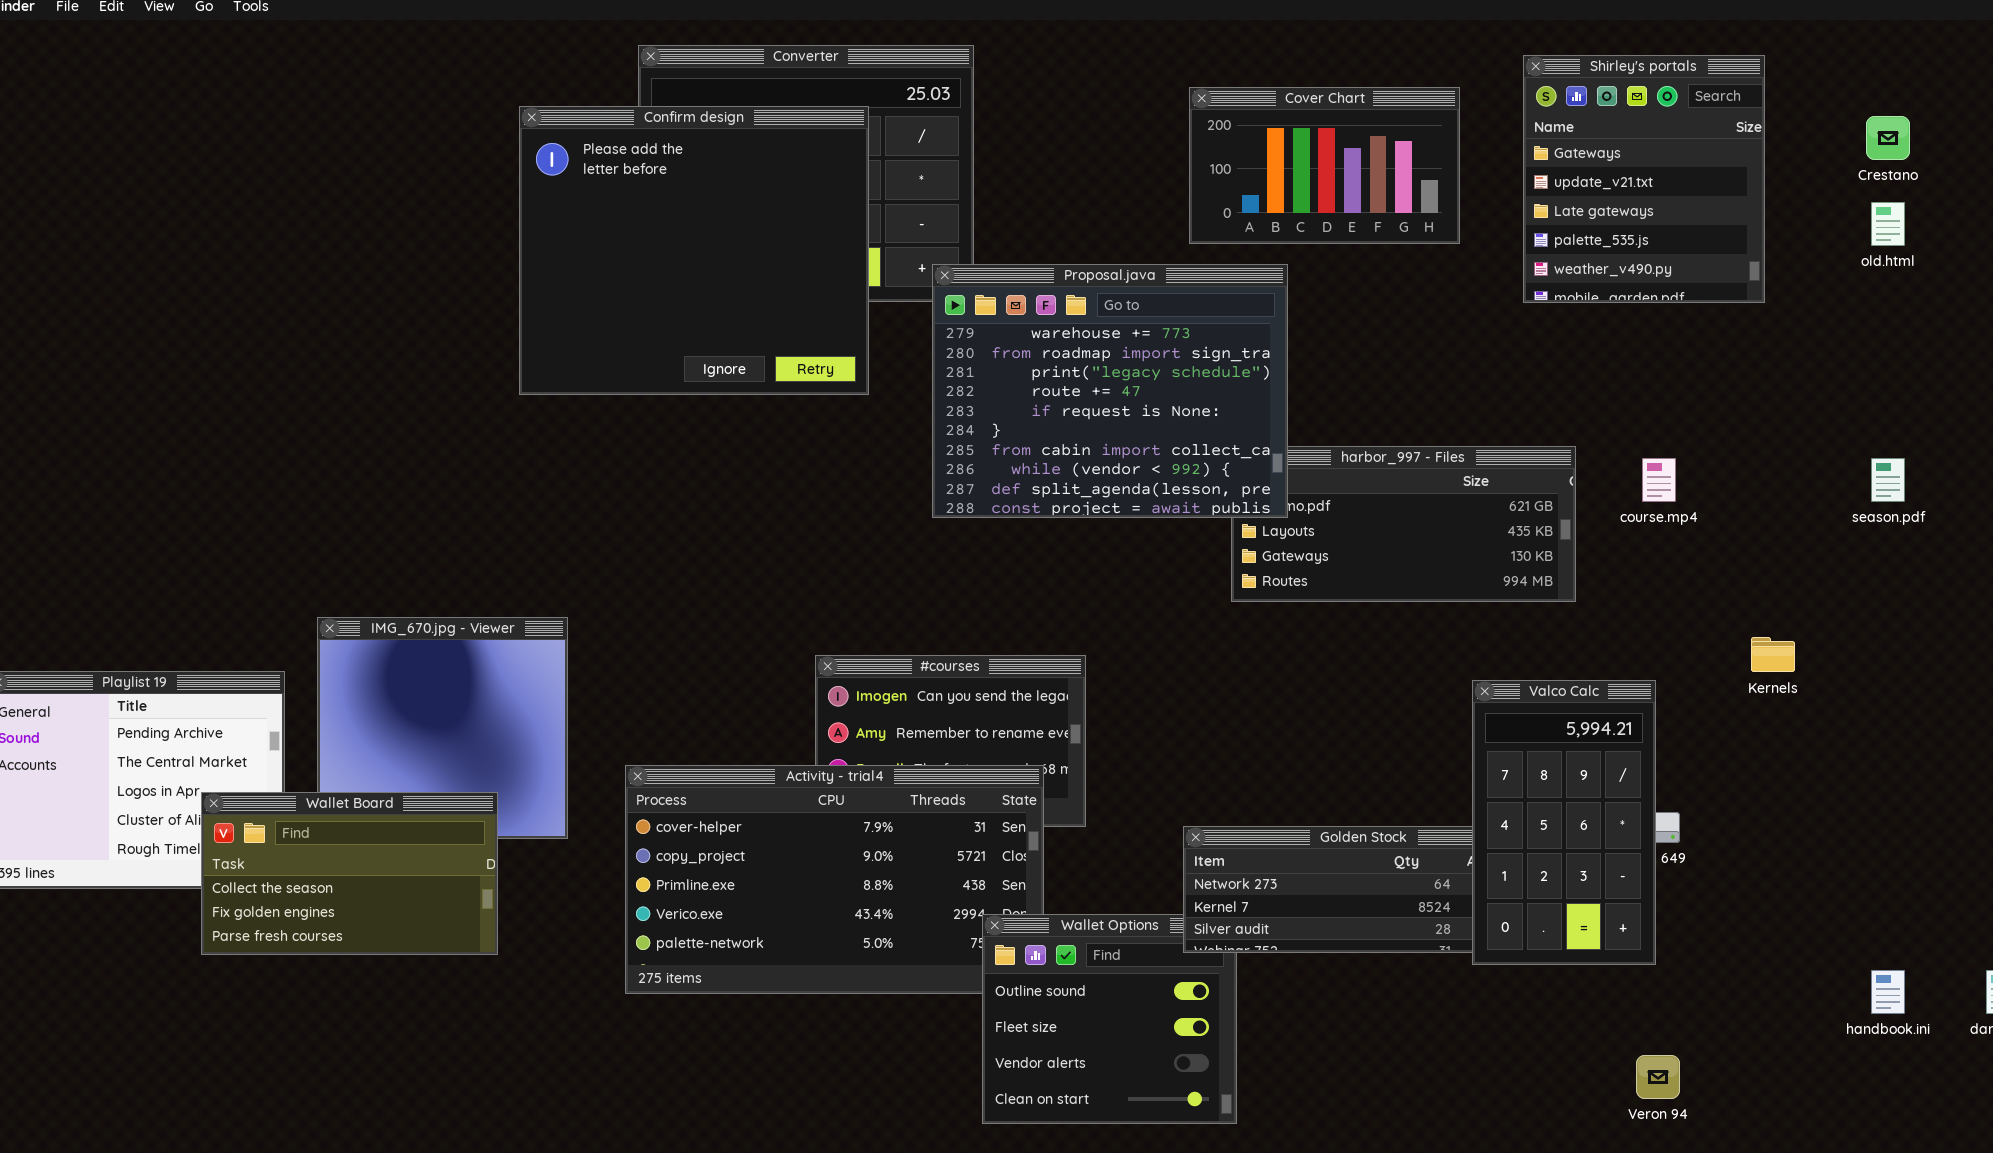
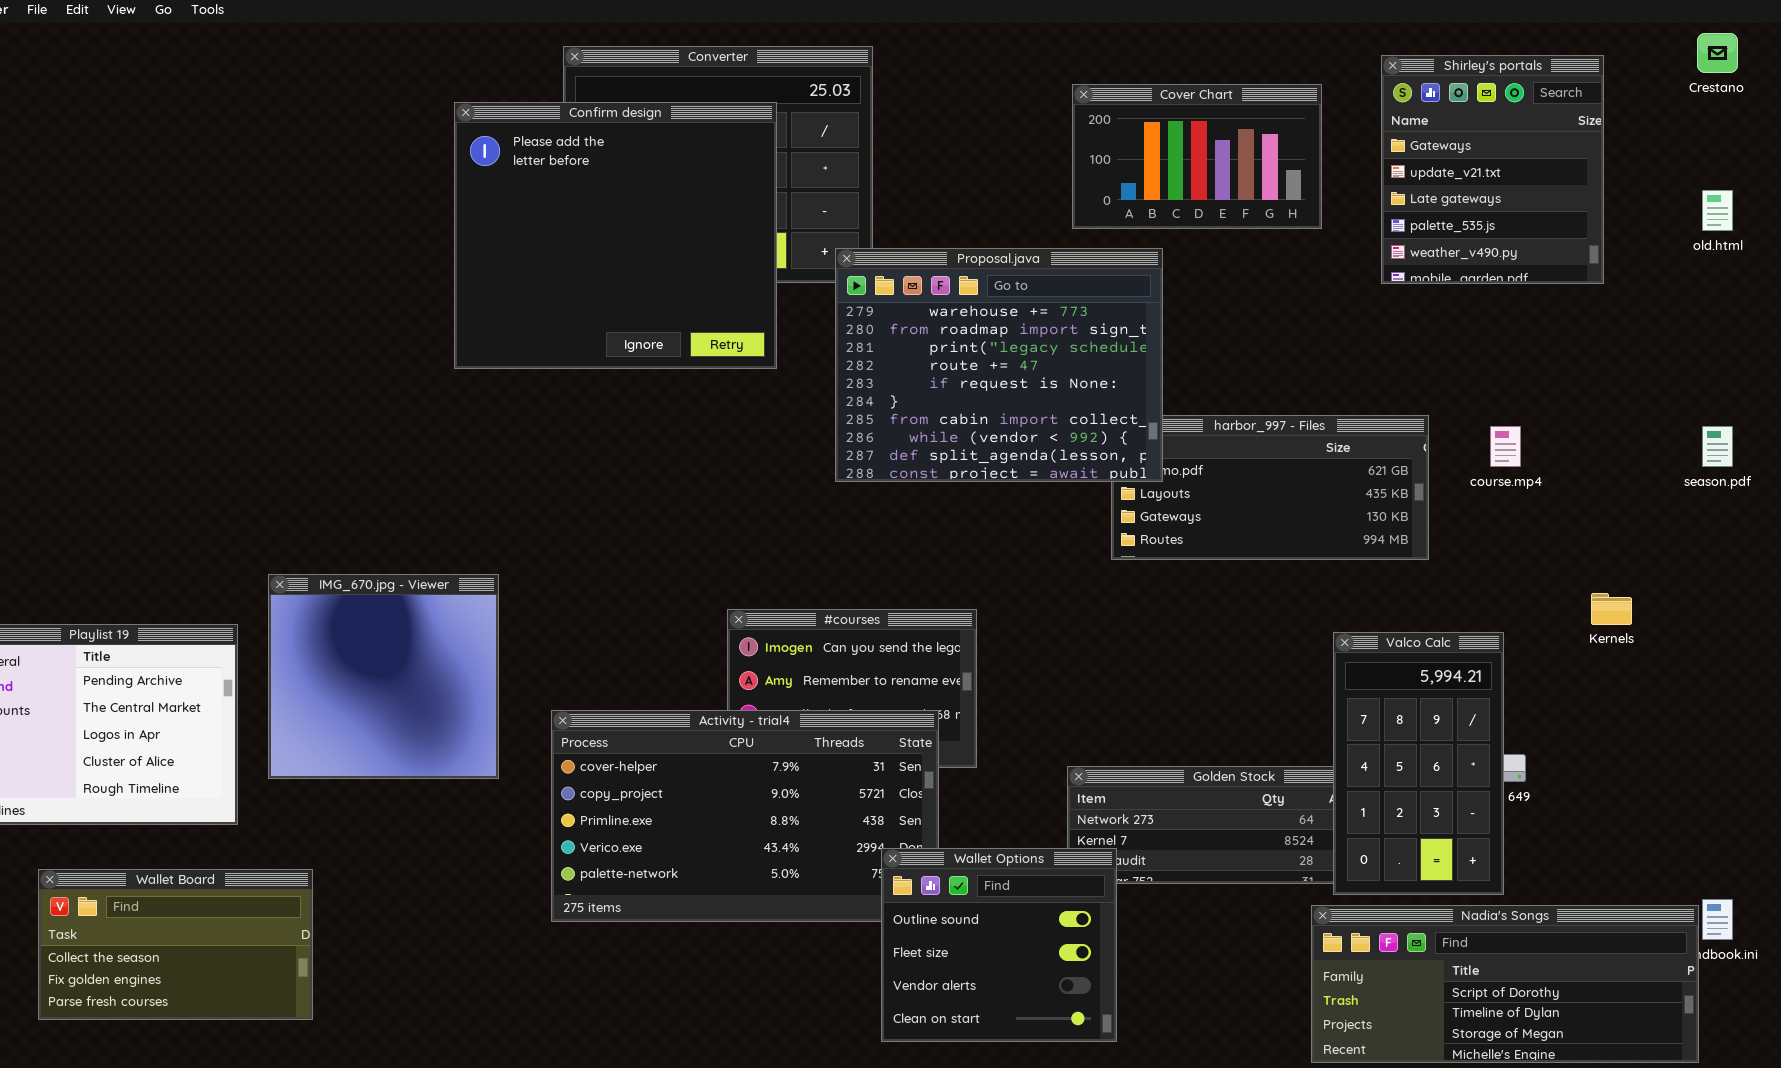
Crestano: [1866,116,1910,160] -> [1697,33,1738,73], moved
Wallet Board: [201,792,498,955] -> [38,869,313,1020], moved
Wallet Options: [982,914,1237,1124] -> [881,848,1117,1042], raised
Nadia's Songs: none -> [1311,905,1699,1063], opened

